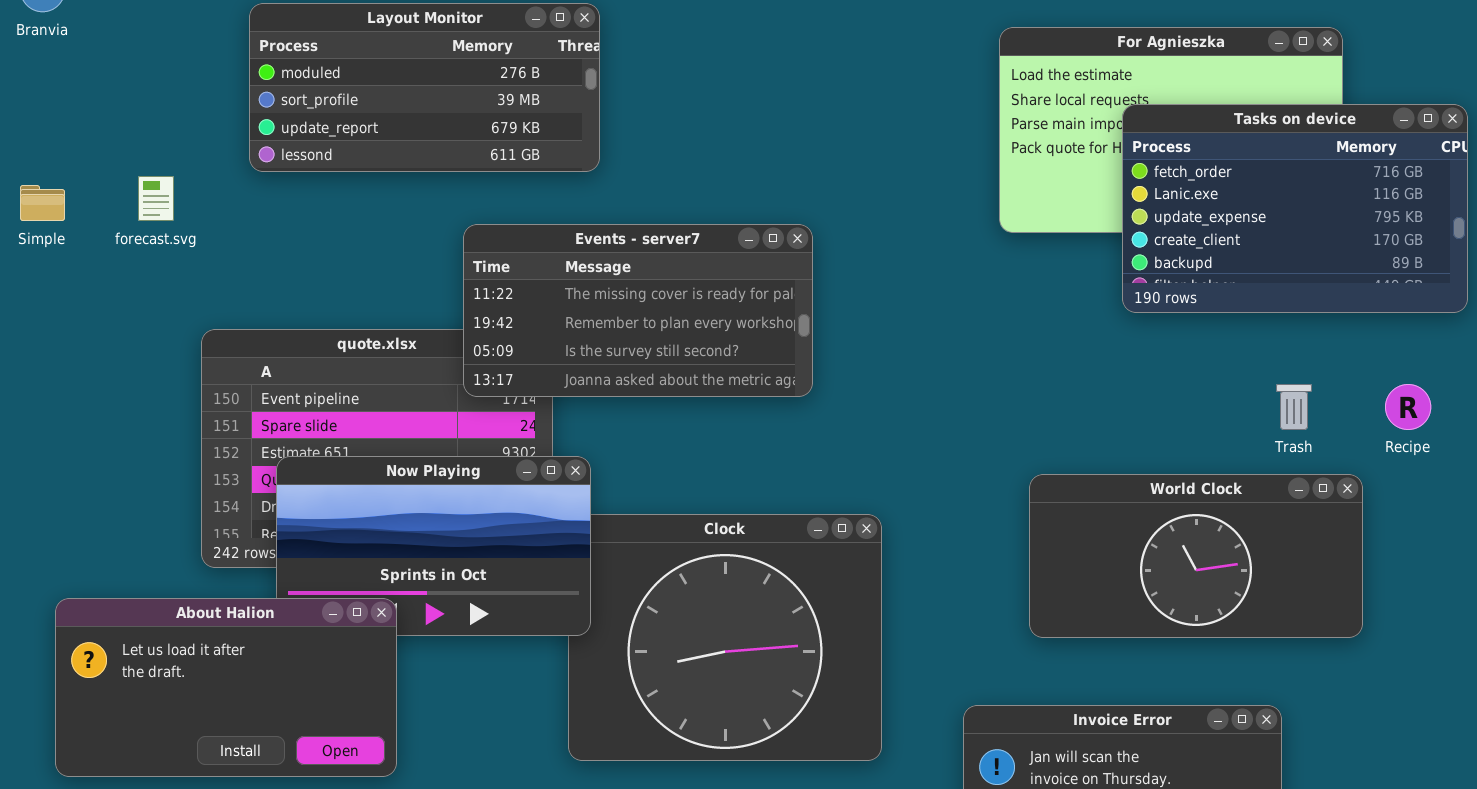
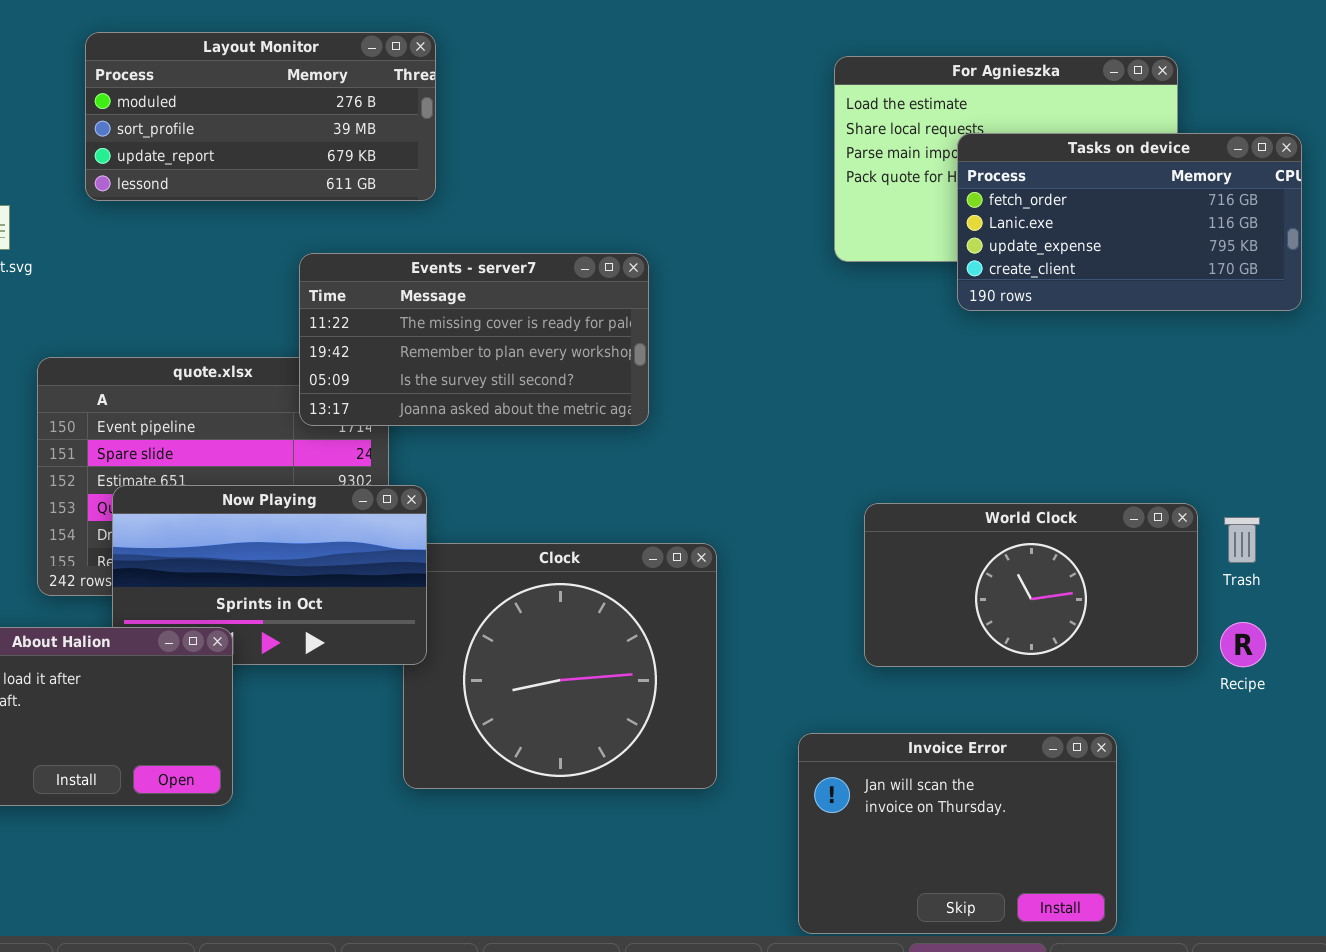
Tasks on device: [1122,104,1468,313] -> [957,133,1302,311], resized
Trash: [1276,384,1312,430] -> [1224,517,1260,563], moved
Recipe: [1385,384,1431,430] -> [1220,622,1266,667], moved

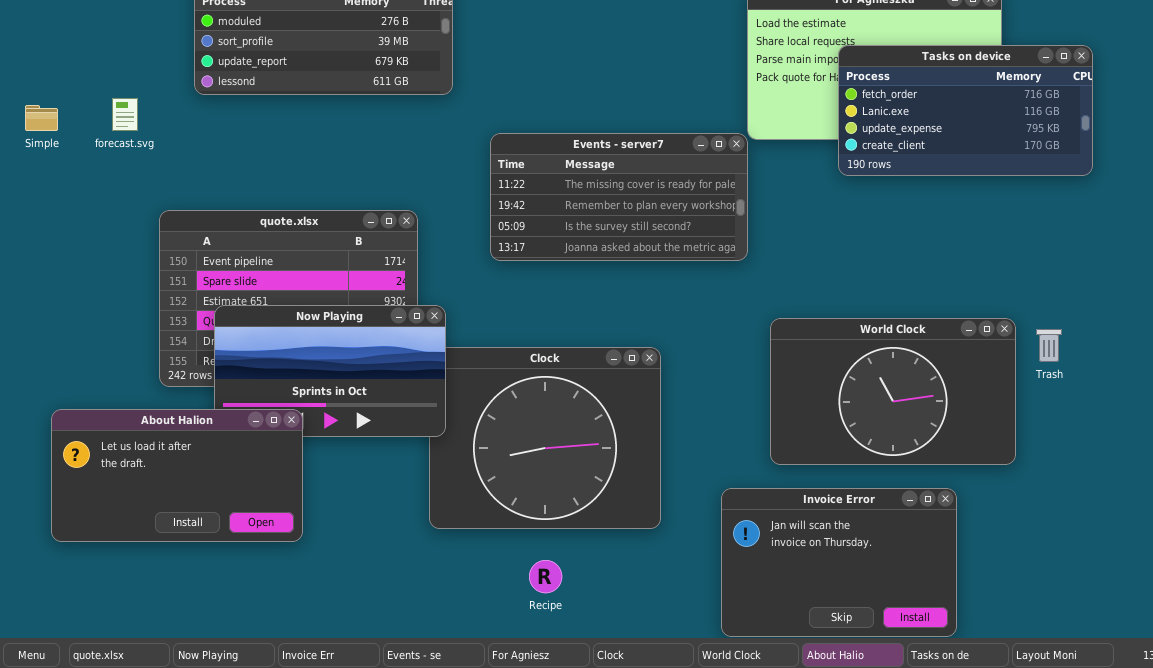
Events - server7: [299,253,649,426] -> [490,133,748,261], moved
World Clock: [864,503,1198,667] -> [770,318,1016,465], resized
Recipe: [1220,622,1266,667] -> [529,560,562,593], moved

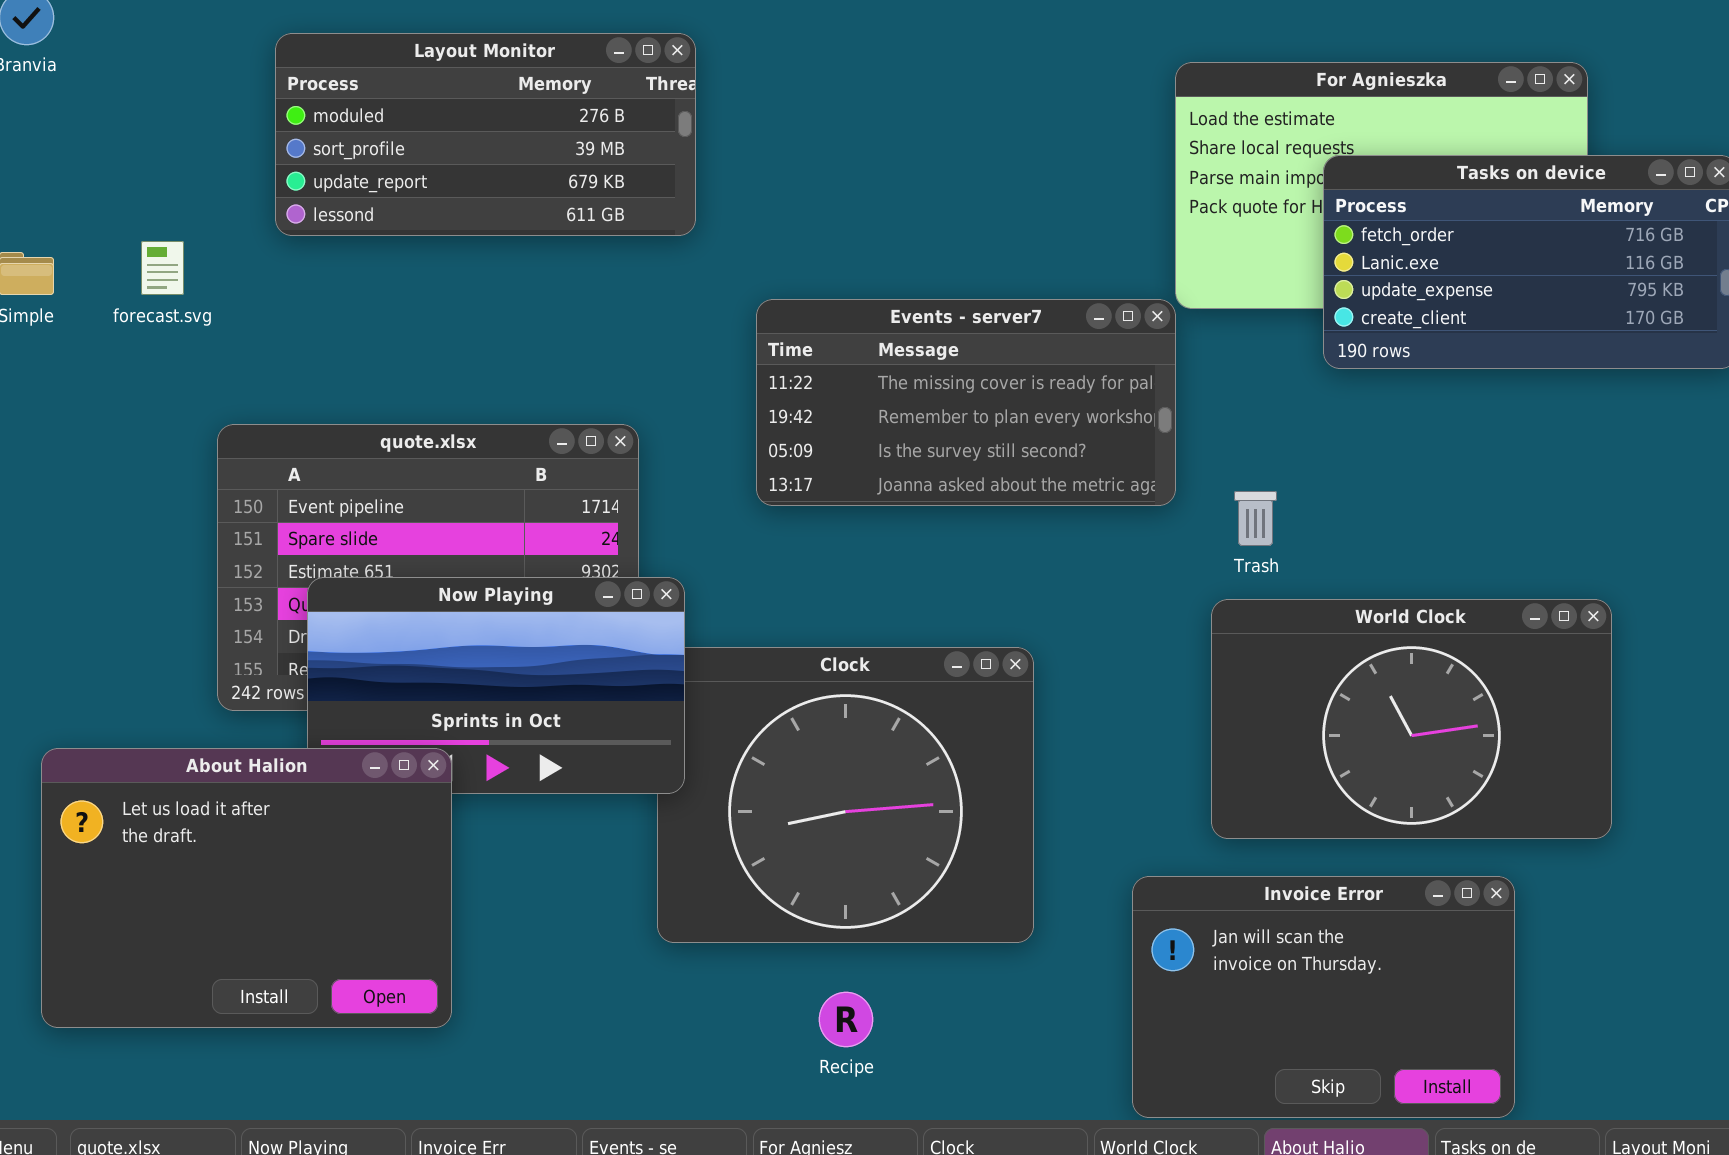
Trash: [1036,329,1062,362] -> [1234,491,1277,546], moved
About Halion: [51,409,303,542] -> [41,748,452,1028], resized

